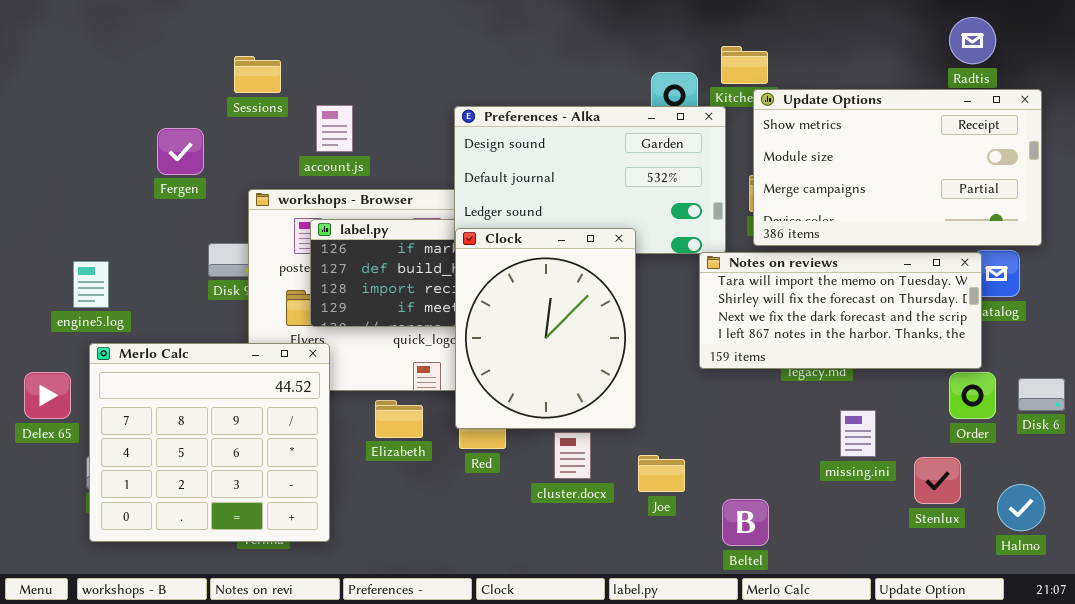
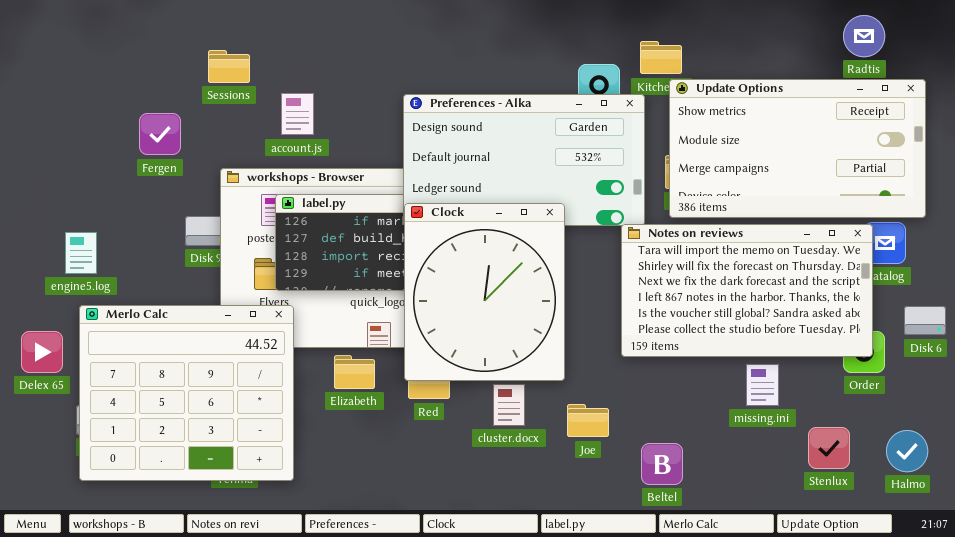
Notes on reviews: [699,252,982,369] -> [621,224,873,357], resized
Disk 6: [1018,378,1065,411] -> [904,306,946,335], moved
Stenlux: [914,457,961,504] -> [808,427,850,469], moved

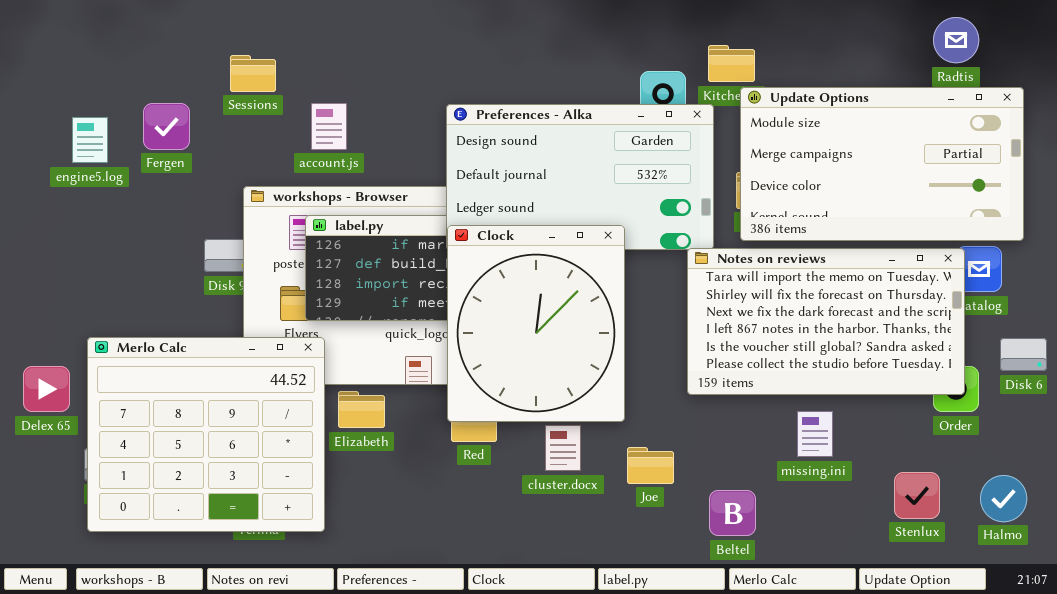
Update Options: [669,79,926,218] -> [740,87,1024,241], scrolled down 1 row
Fergen: [139,113,181,155] -> [143,103,190,150], moved
engine5.log: [65,232,97,274] -> [72,117,108,163], moved
Elizabeth: [334,355,375,389] -> [338,391,385,428], moved
missing.ini: [746,364,779,406] -> [797,411,833,457], moved

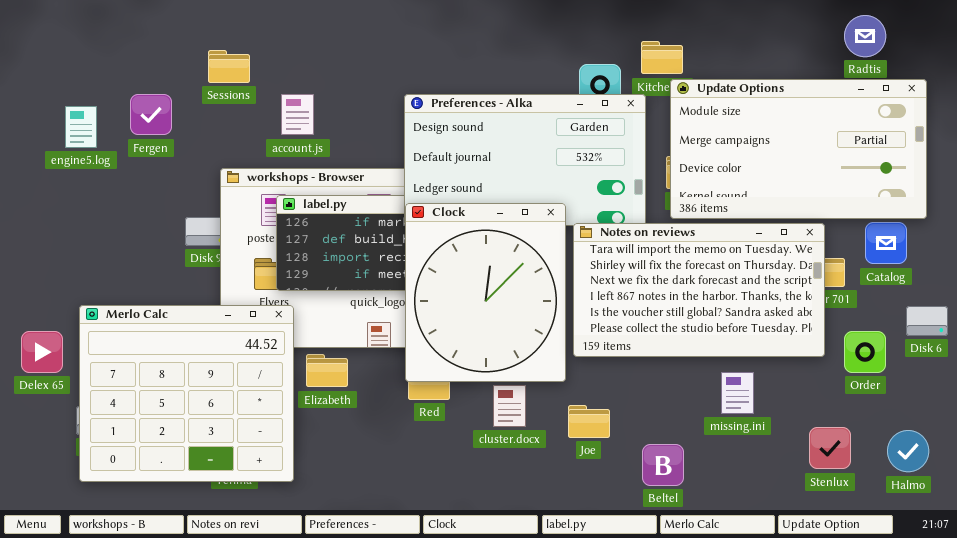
Notes on reviews: [687,248,965,395] -> [573,223,825,357], moved

